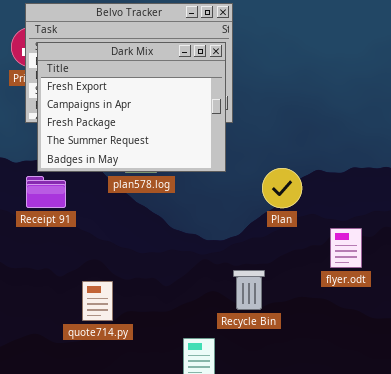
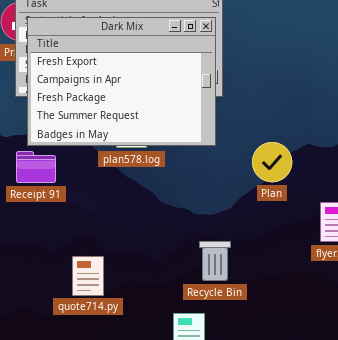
Recycle Bin: [233,270,265,310] -> [199,241,231,281], moved

